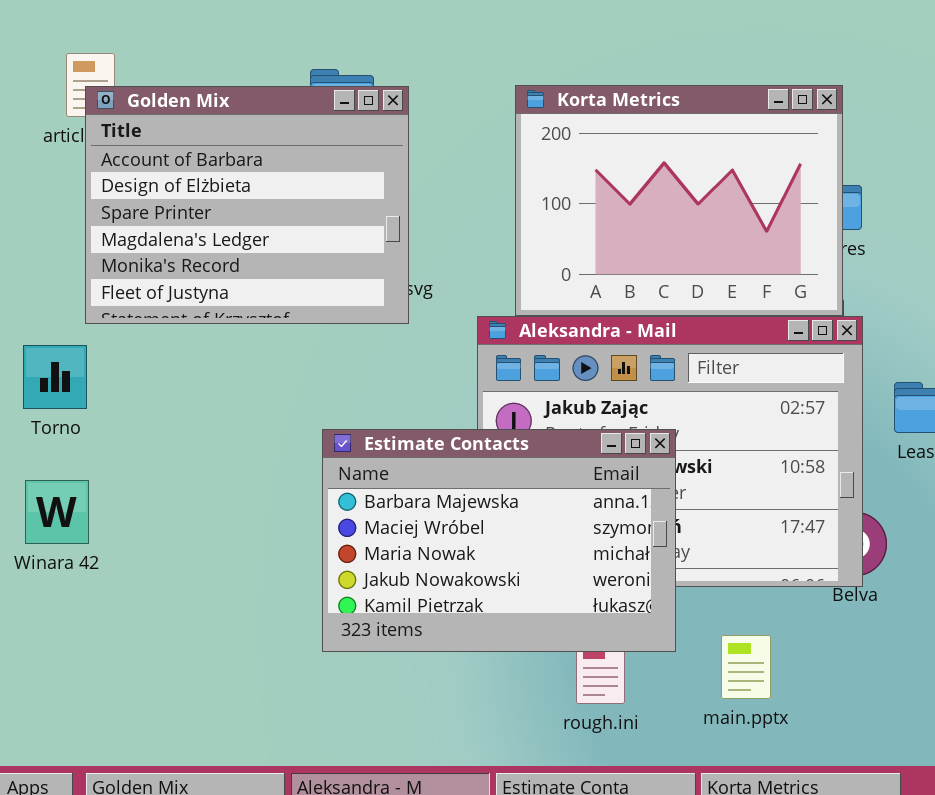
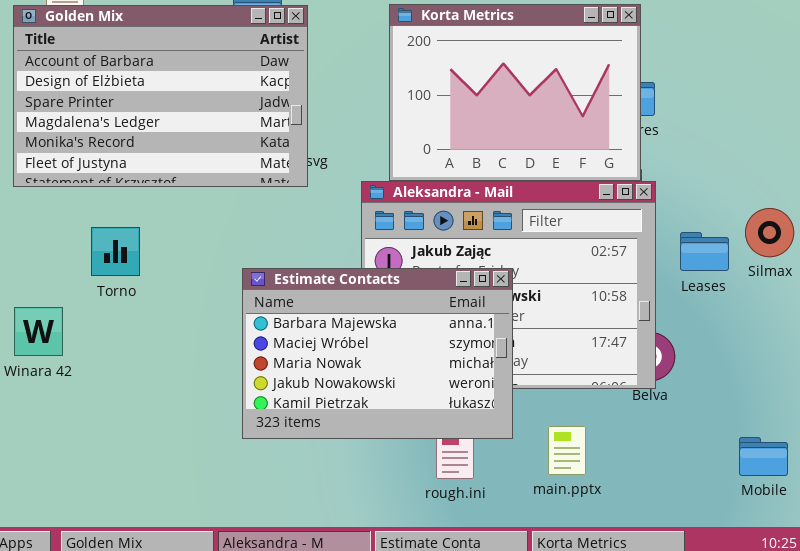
Golden Mix: [85,86,409,324] -> [13,5,308,187], resized
Torno: [23,345,87,409] -> [91,227,140,276], moved

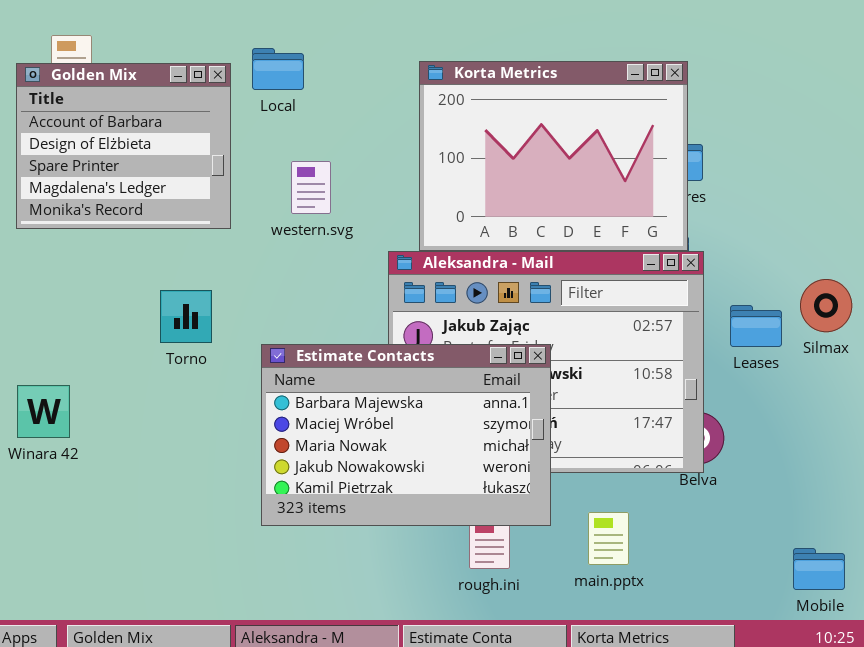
Golden Mix: [13,5,308,187] -> [16,63,231,229], resized
Torno: [91,227,140,276] -> [160,290,212,343], moved
Mobile: [739,437,788,476] -> [793,548,845,590], moved

